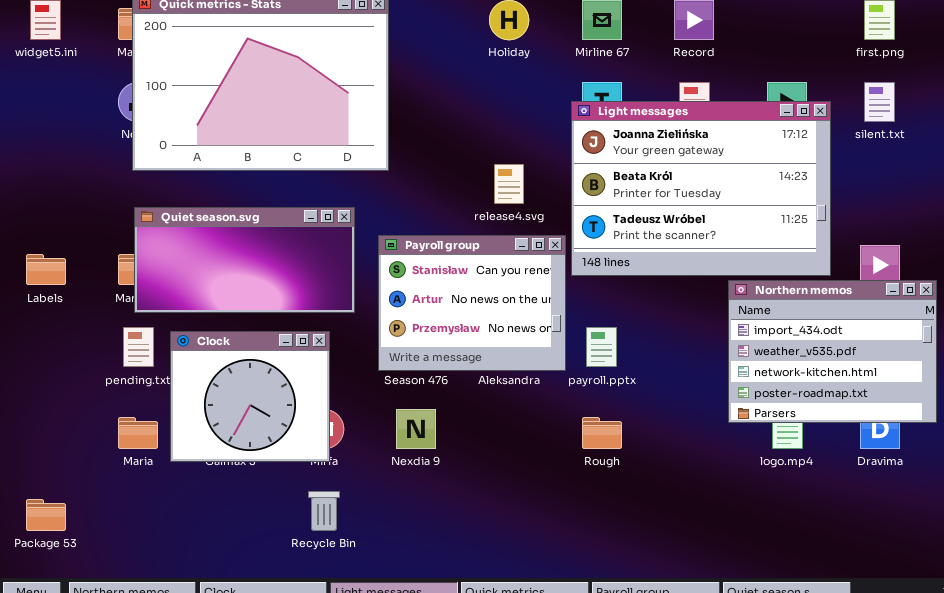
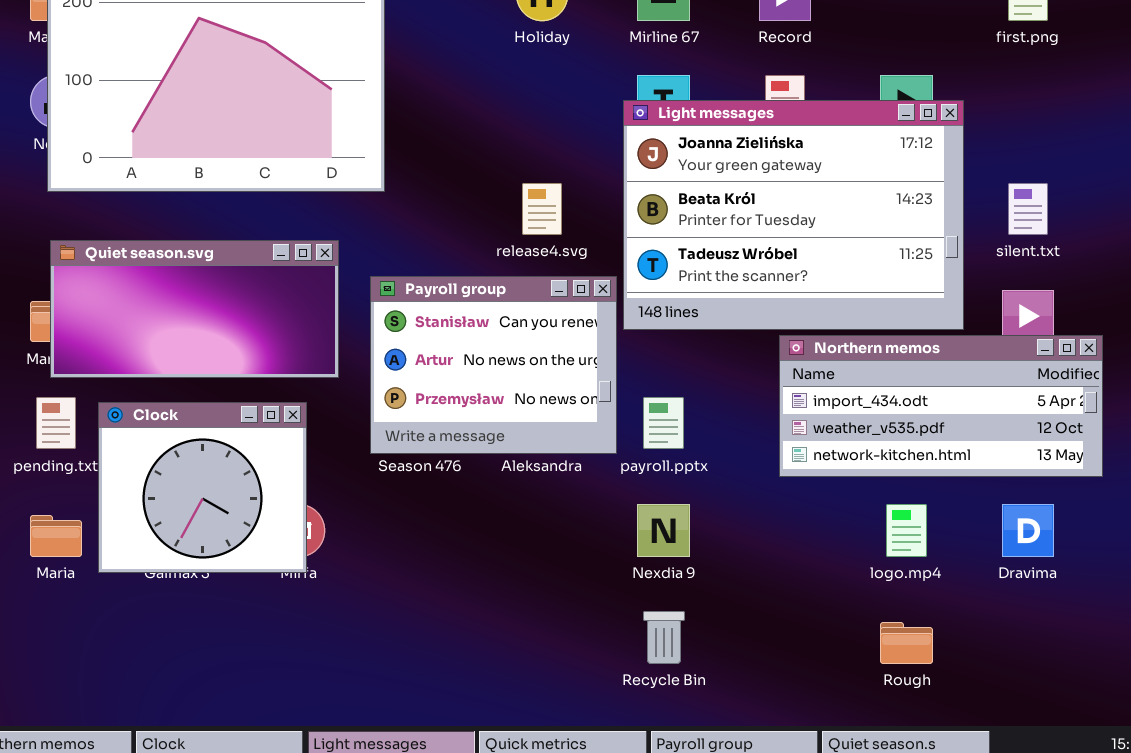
silent.txt: [864,82,895,122] -> [1008,183,1048,235], moved
Northern memos: [728,280,937,423] -> [779,335,1103,477], resized
Nexdia 9: [396,409,436,449] -> [637,504,690,557], moved
Rough: [582,417,622,449] -> [880,622,933,664], moved
Recycle Bin: [308,491,340,531] -> [643,611,685,664], moved

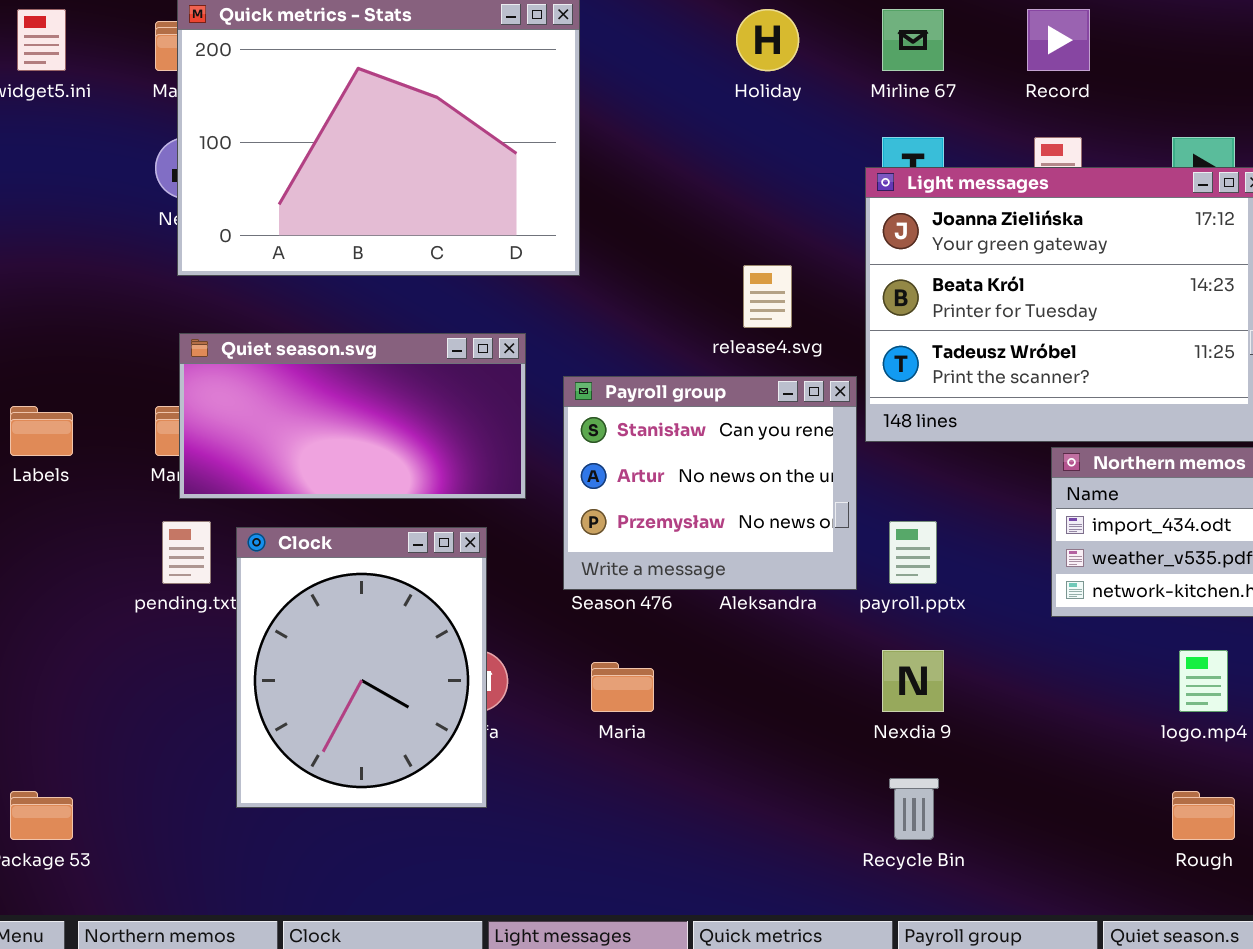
Clock: [98,402,307,573] -> [236,527,487,808], resized
Maria: [30,515,82,557] -> [591,662,654,712], moved

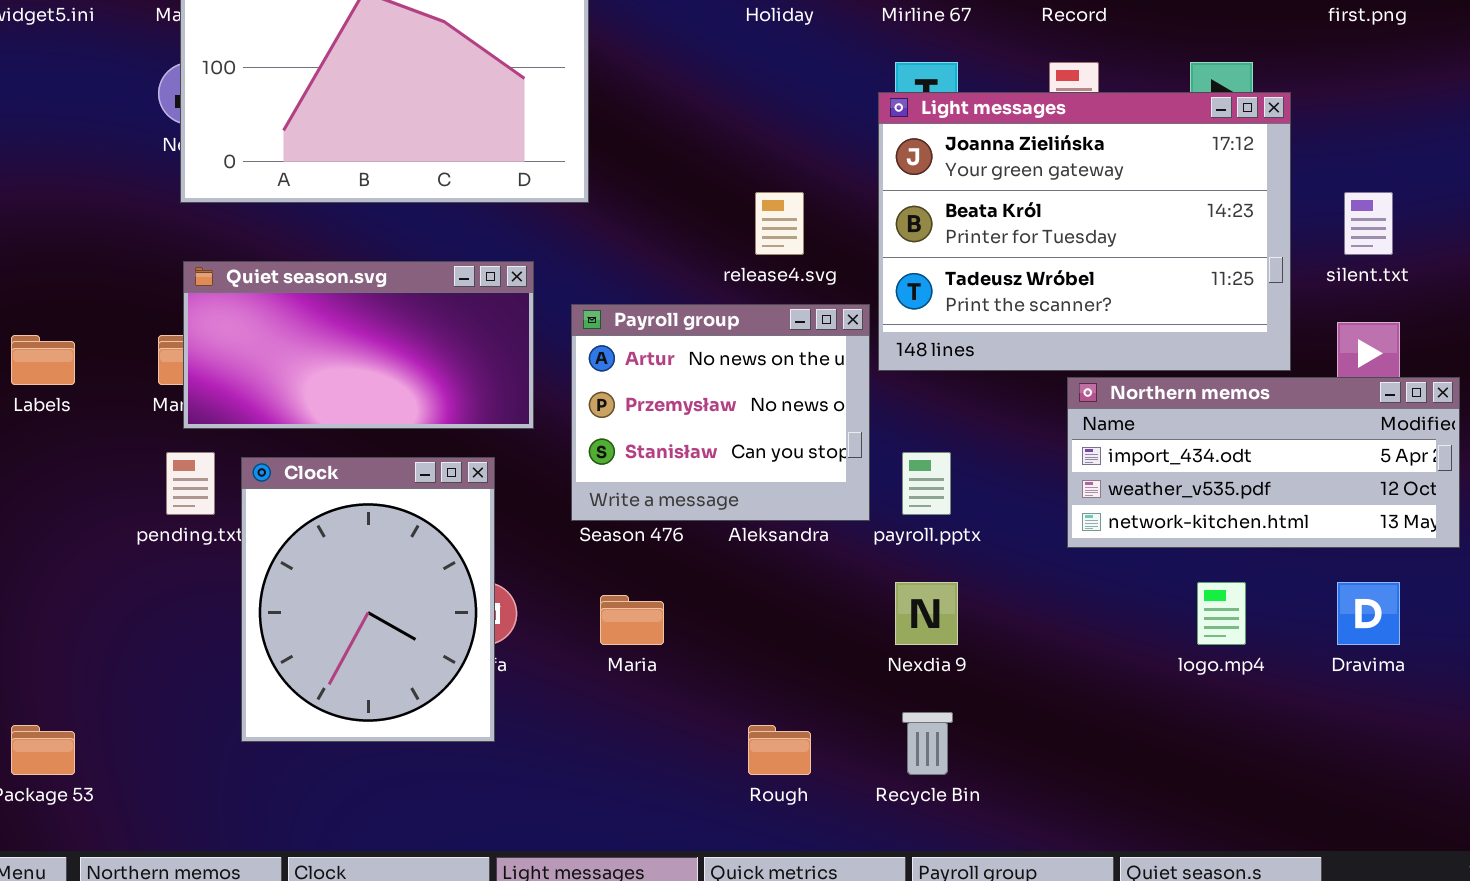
Payroll group: [563,376,857,590] -> [571,304,870,521], scrolled down 1 row
Rough: [1172,791,1235,840] -> [748,725,811,775], moved

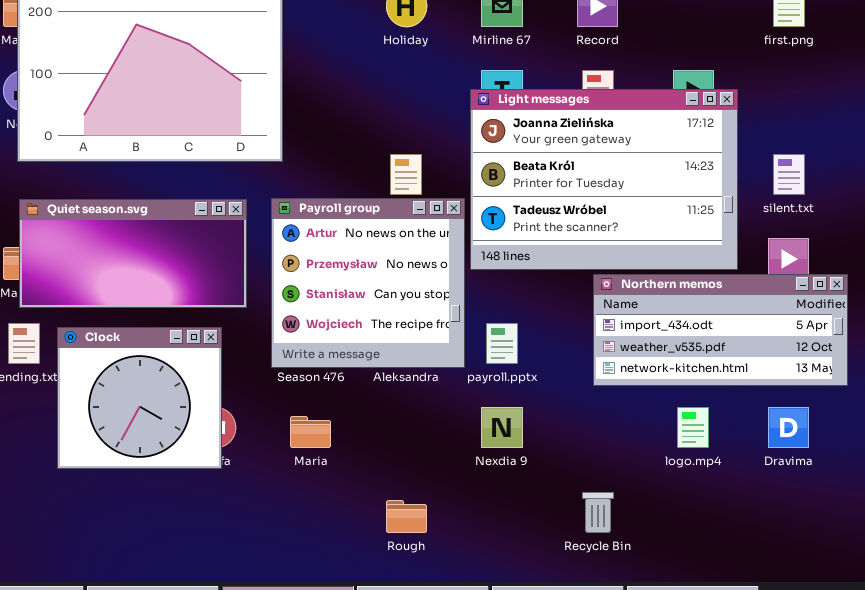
Payroll group: [571,304,870,521] -> [271,198,465,368], resized
Clock: [241,457,495,742] -> [57,327,222,469], resized
Recycle Bin: [902,712,953,775] -> [582,492,614,533], moved

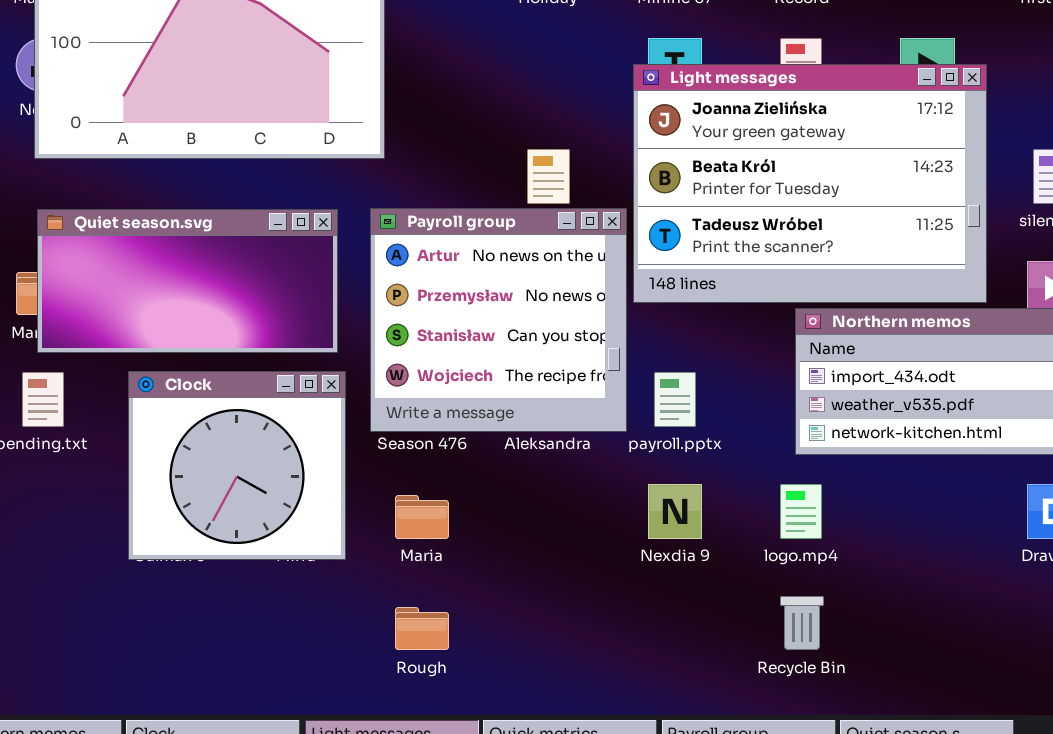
Clock: [57,327,222,469] -> [128,371,346,560], moved
logo.mp4: [677,407,709,448] -> [780,484,822,539], moved
Rough: [386,500,427,533] -> [395,607,449,650], moved

